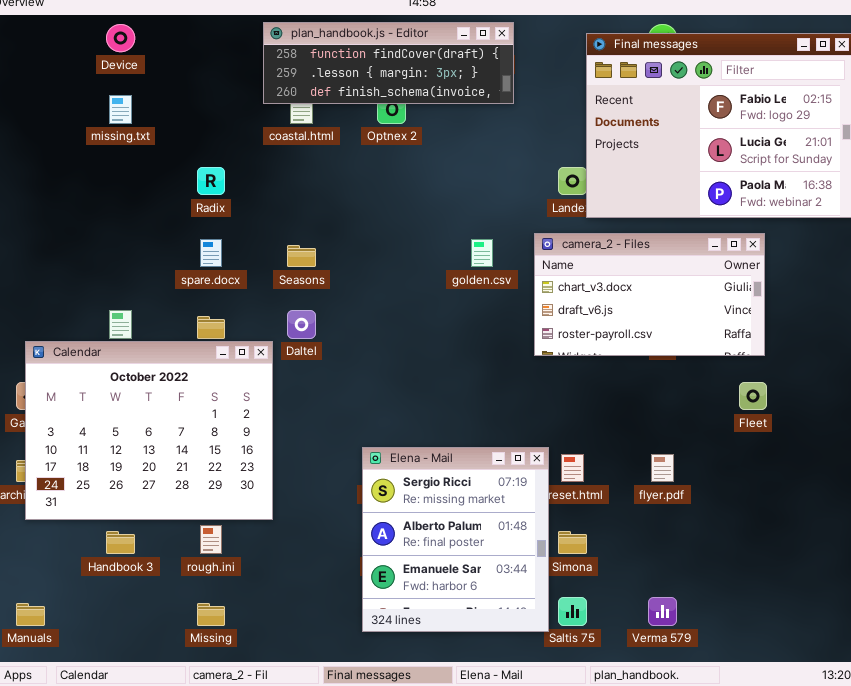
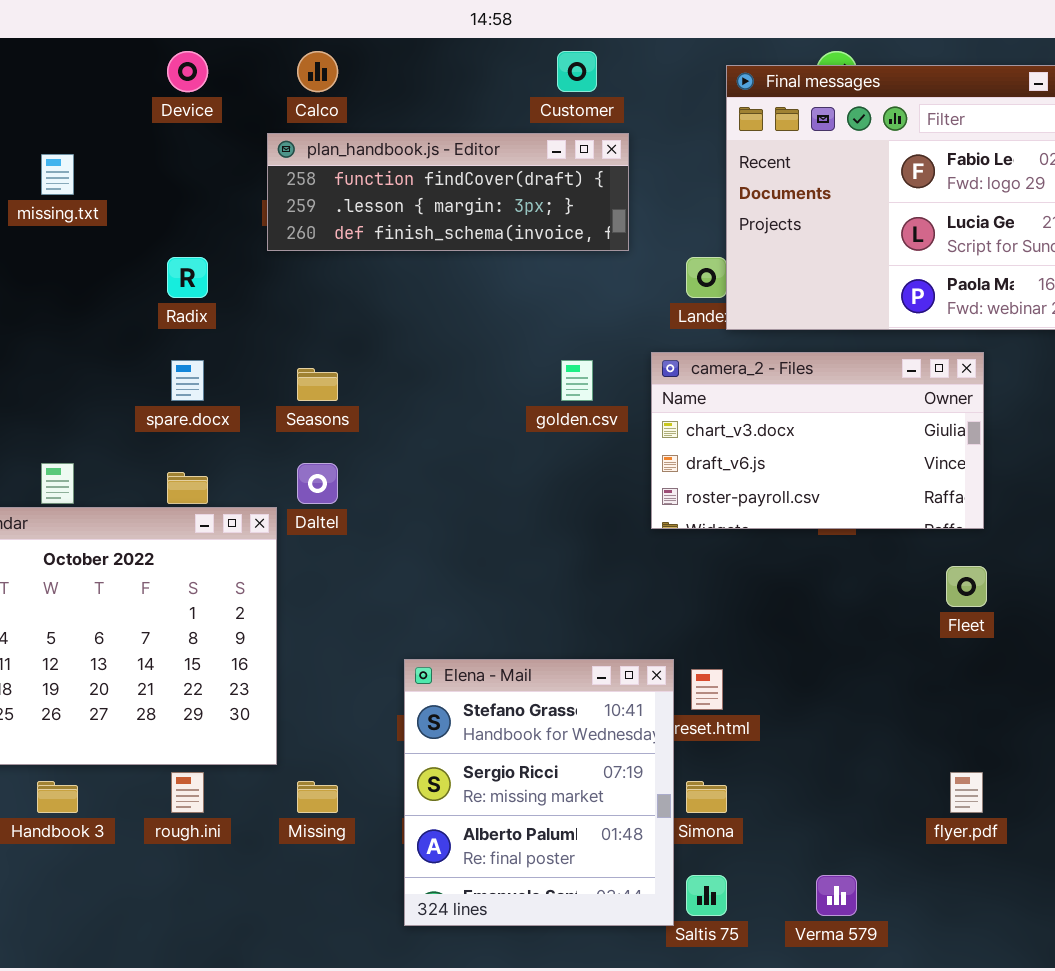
plan_handbook.js - Editor: [263,22,514,104] -> [267,133,629,251], moved
Device: [106,24,135,52] -> [167,51,208,92], moved
Elena - Mail: [362,447,549,632] -> [404,659,674,926], scrolled up 1 row
flyer.pdf: [651,454,674,482] -> [950,772,983,813], moved
Missing: [197,603,225,626] -> [297,781,338,813], moved

